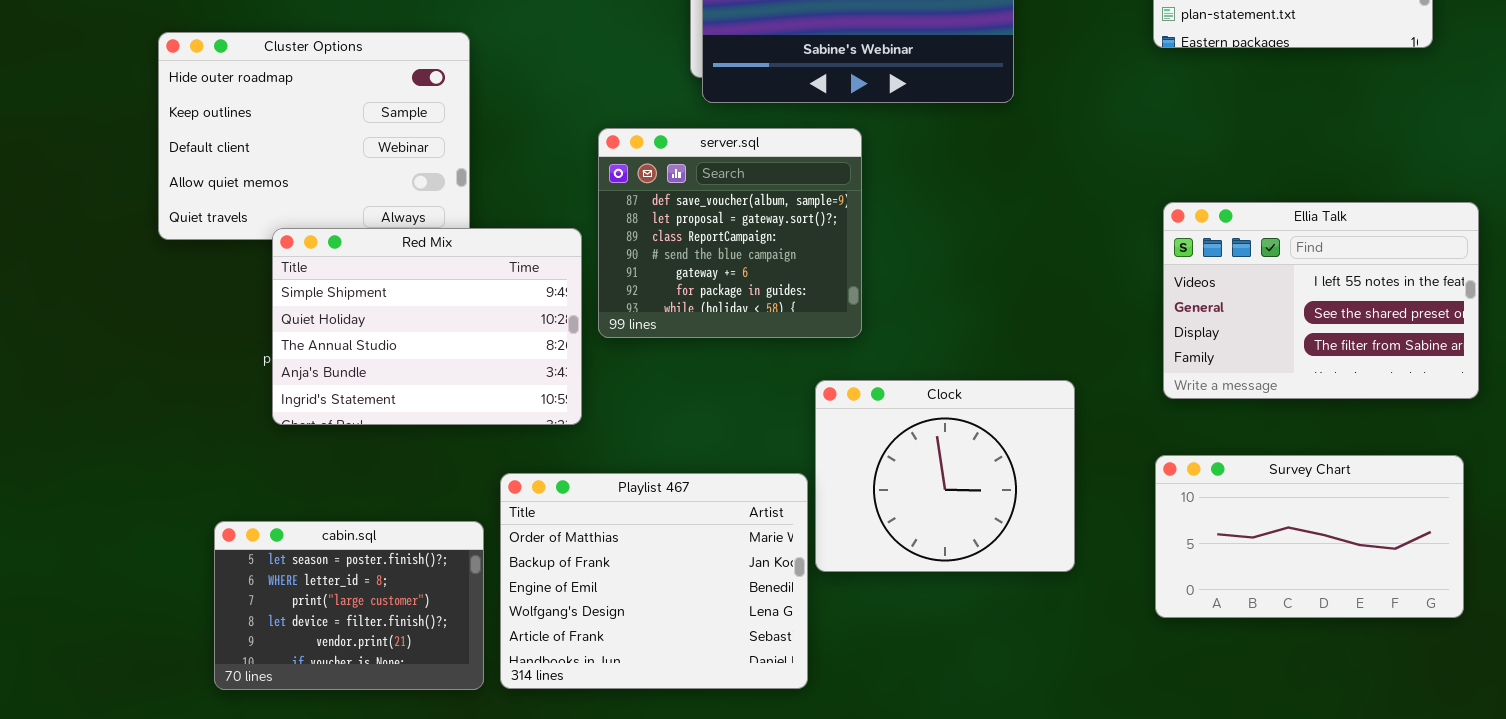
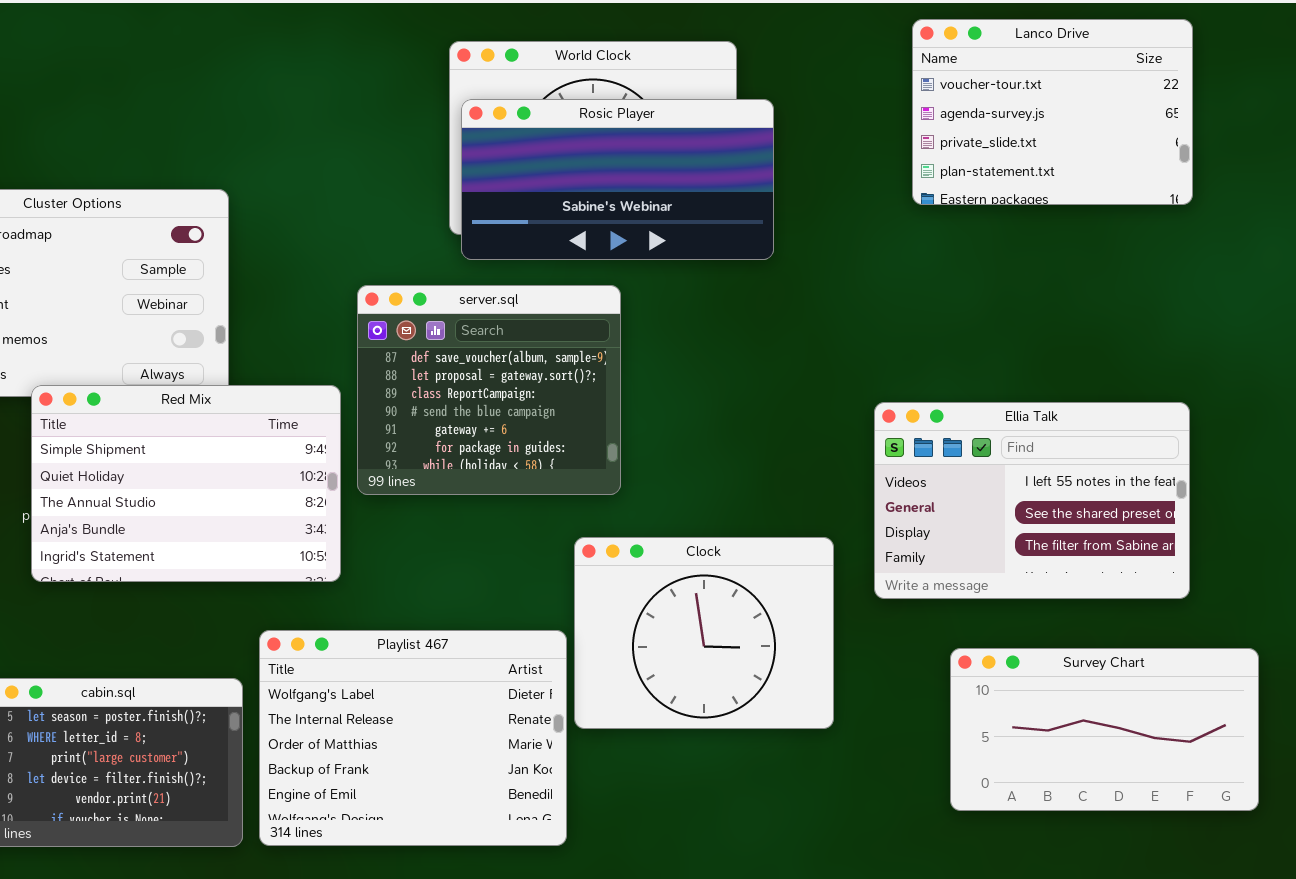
Ellia Talk: [1163,202,1479,399] -> [874,402,1190,599], moved
Survey Chart: [1155,455,1464,618] -> [950,648,1259,811], moved
Playlist 467: [500,473,808,689] -> [259,630,567,846], scrolled up 2 rows

